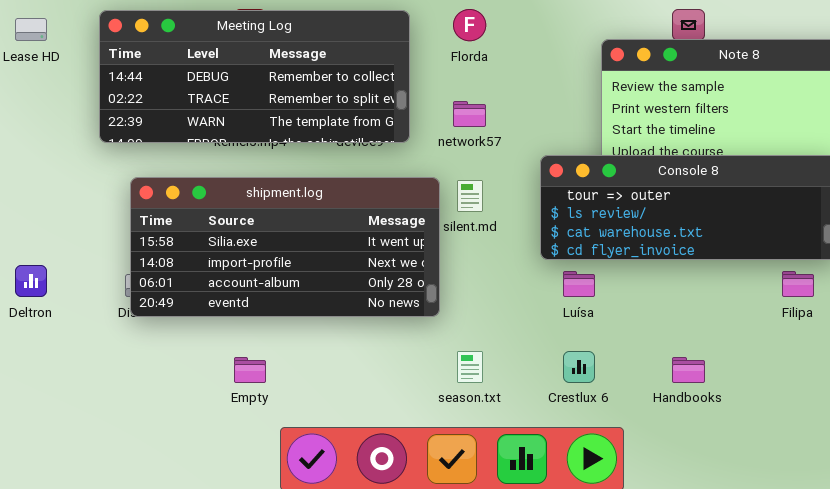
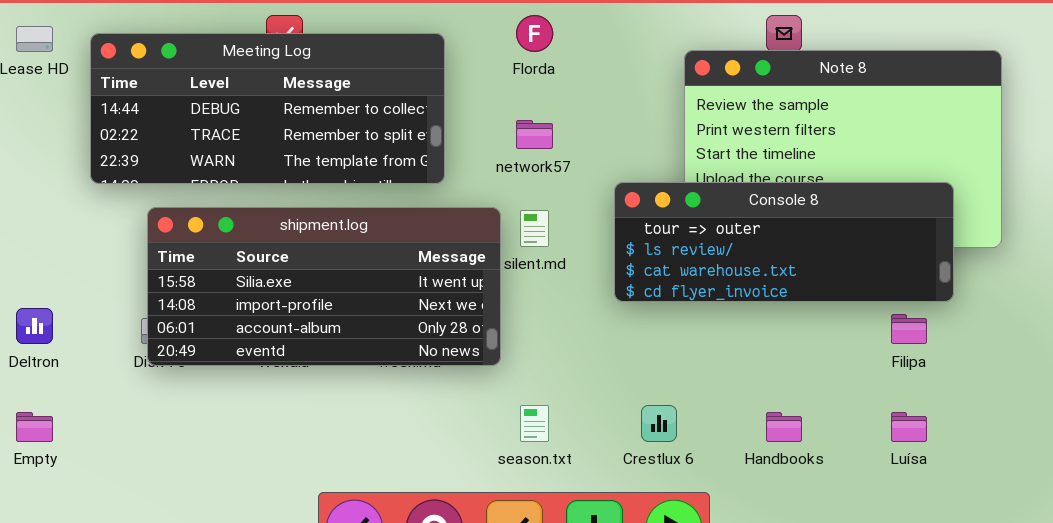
Meeting Log: [99,10,410,143] -> [90,33,445,184], moved
Luísa: [563,271,595,297] -> [891,412,927,442], moved
Empty: [234,357,266,383] -> [16,412,53,442], moved

